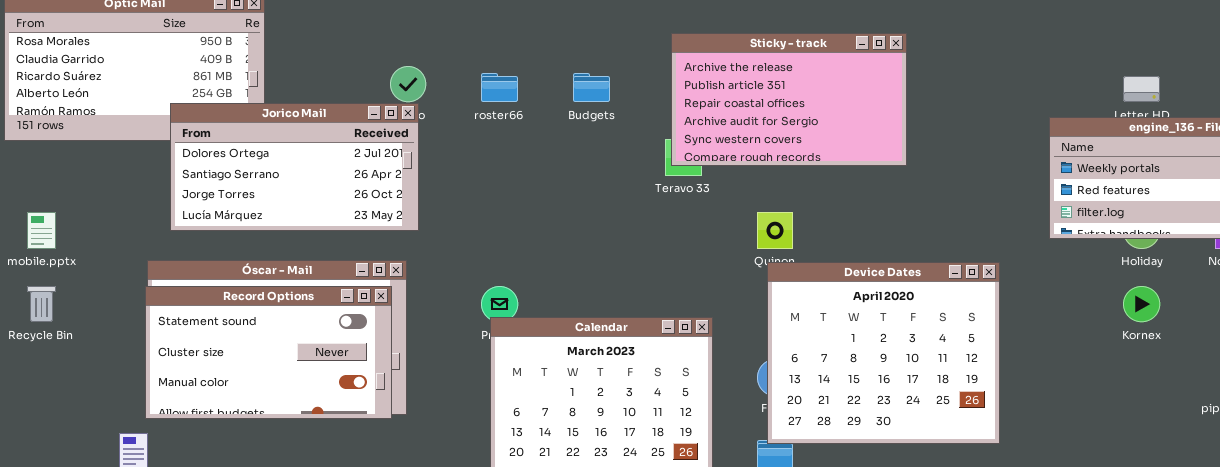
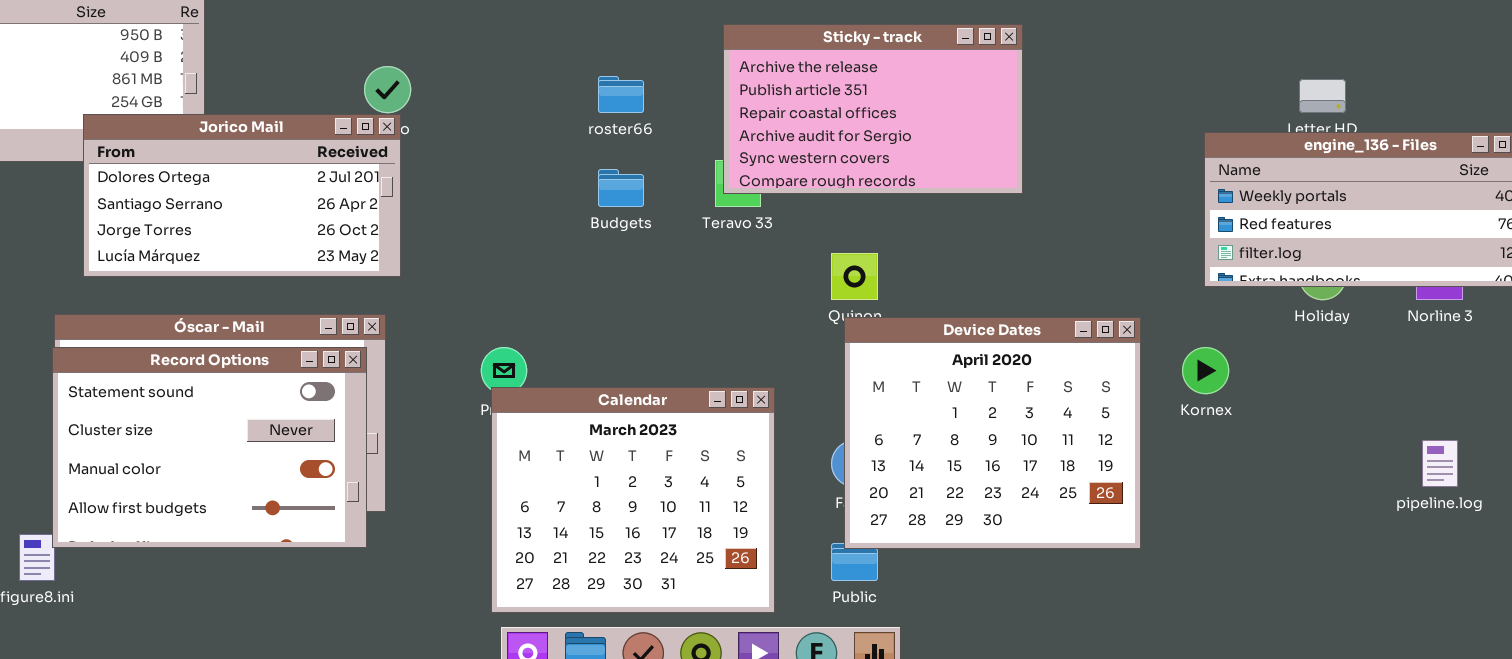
roster66: [481,73,518,102] -> [598,76,644,113], moved
Budgets: [573,73,610,102] -> [598,169,644,207], moved
Record Options: [145,286,392,419] -> [52,347,367,548], resized
Kornex: [1123,286,1160,322] -> [1182,347,1229,394], moved

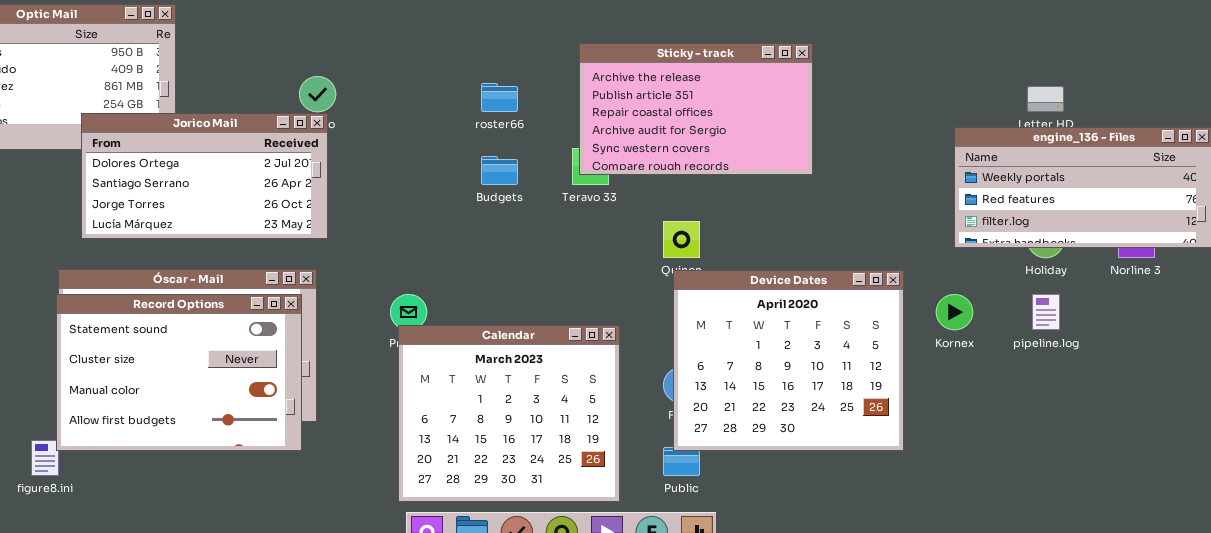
pipeline.log: [1422,440,1458,487] -> [1032,294,1060,330], moved

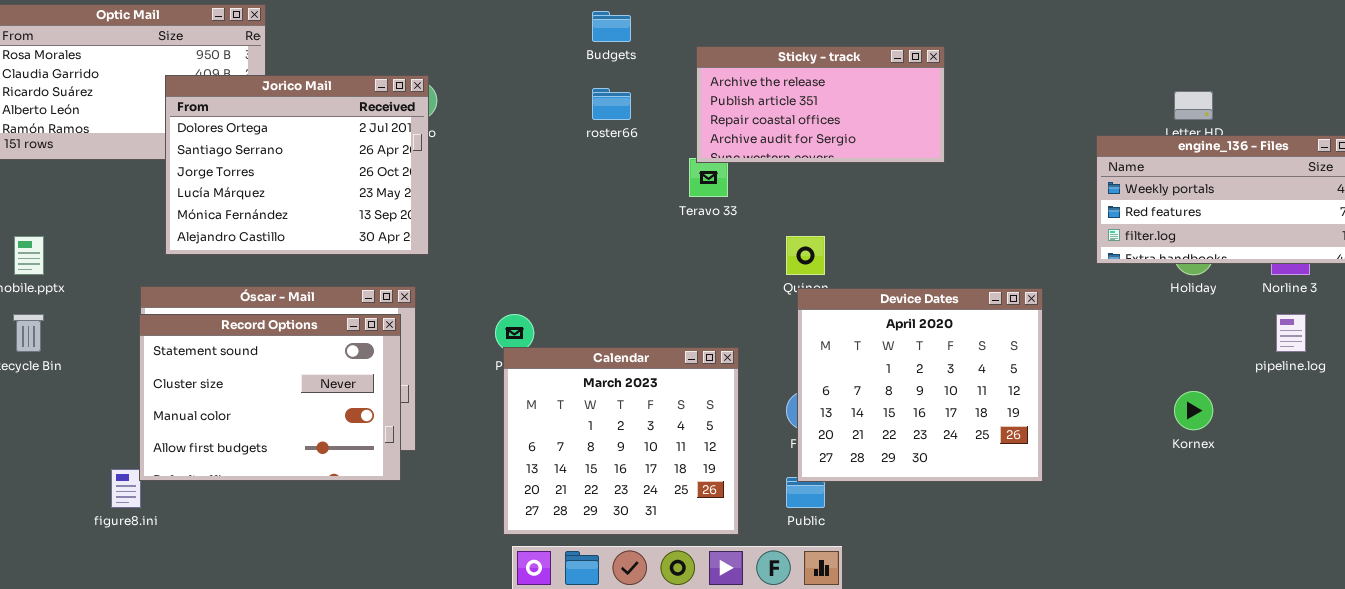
Sticky - track: [579,43,813,175] -> [696,46,945,163], resized
Jorico Mail: [81,113,328,239] -> [165,75,429,255], resized
Budgets: [481,156,518,185] -> [592,11,631,42], moved
Kornex: [936,294,973,330] -> [1174,391,1213,430], moved
pipeline.log: [1032,294,1060,330] -> [1276,314,1306,352], moved

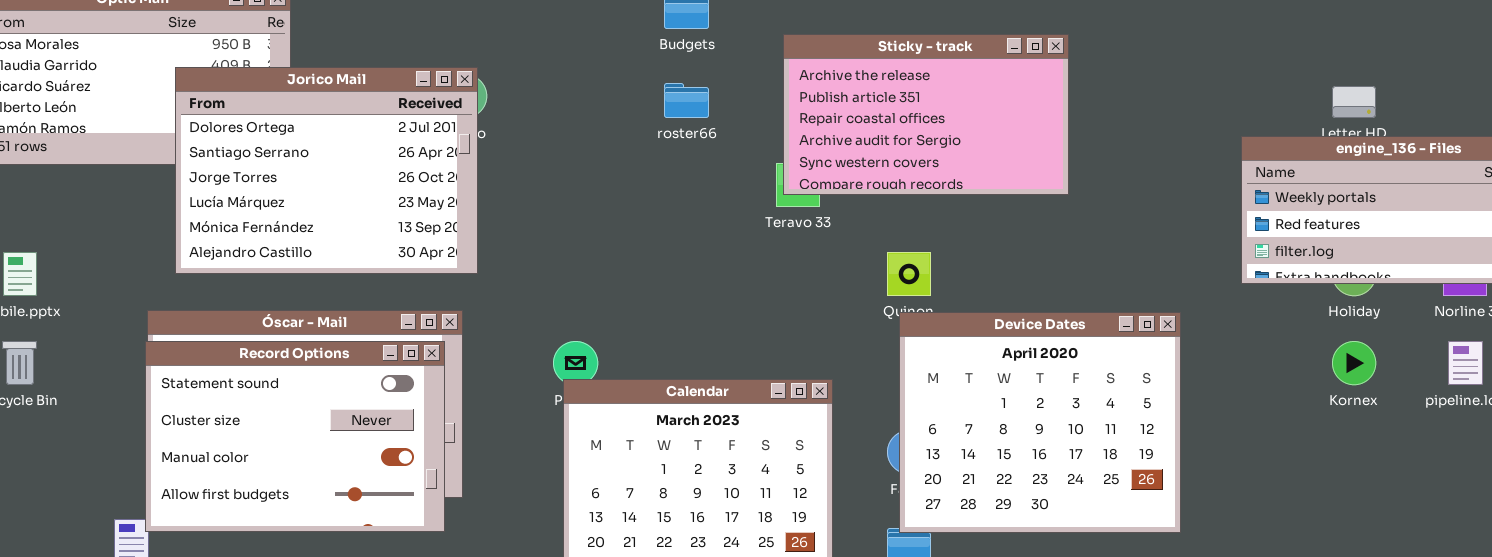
Sticky - track: [696,46,945,163] -> [783,34,1069,195], resized
Kornex: [1174,391,1213,430] -> [1332,341,1376,385], moved

